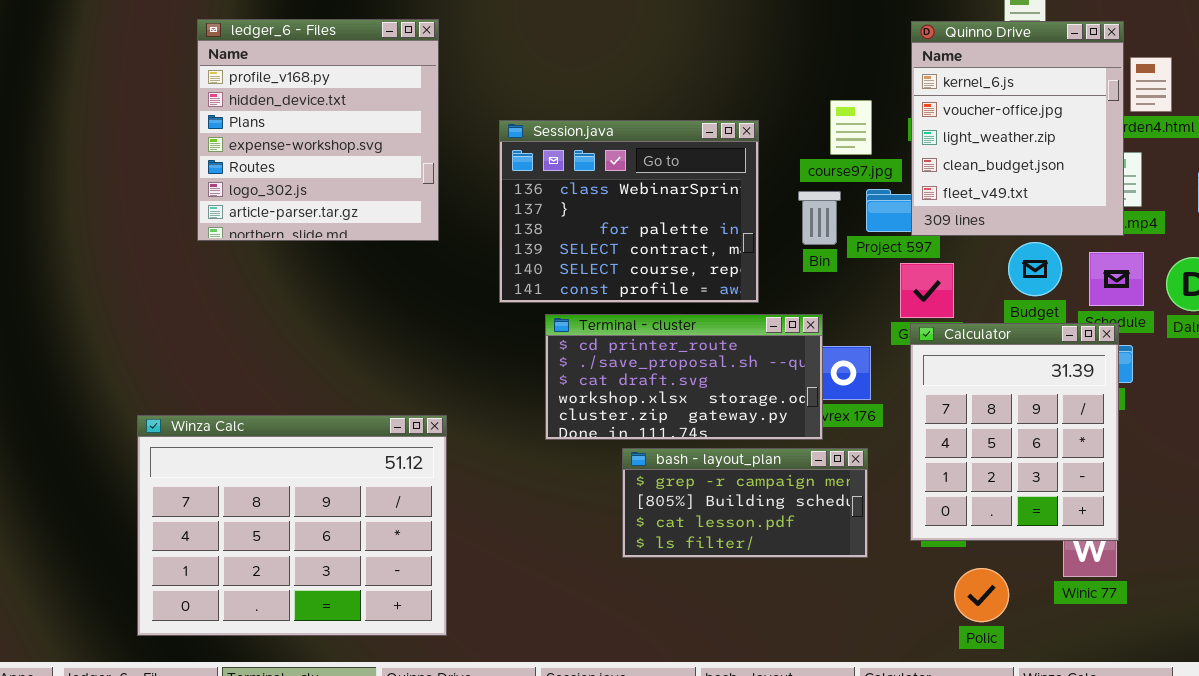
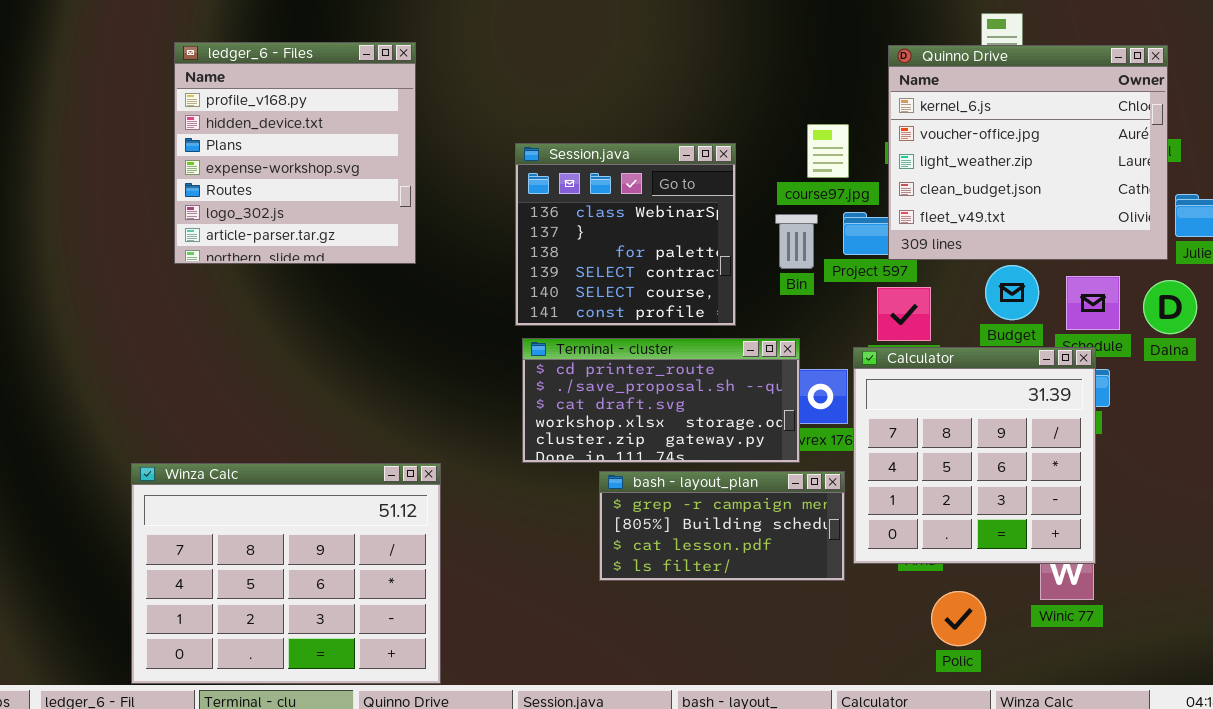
Quinno Drive: [911,21,1124,236] -> [888,45,1168,260], resized
Session.java: [499,120,759,303] -> [515,143,736,326], resized
Calculator: [910,323,1119,541] -> [853,347,1096,564], resized
Winza Calc: [137,415,447,636] -> [131,463,441,684], moved

